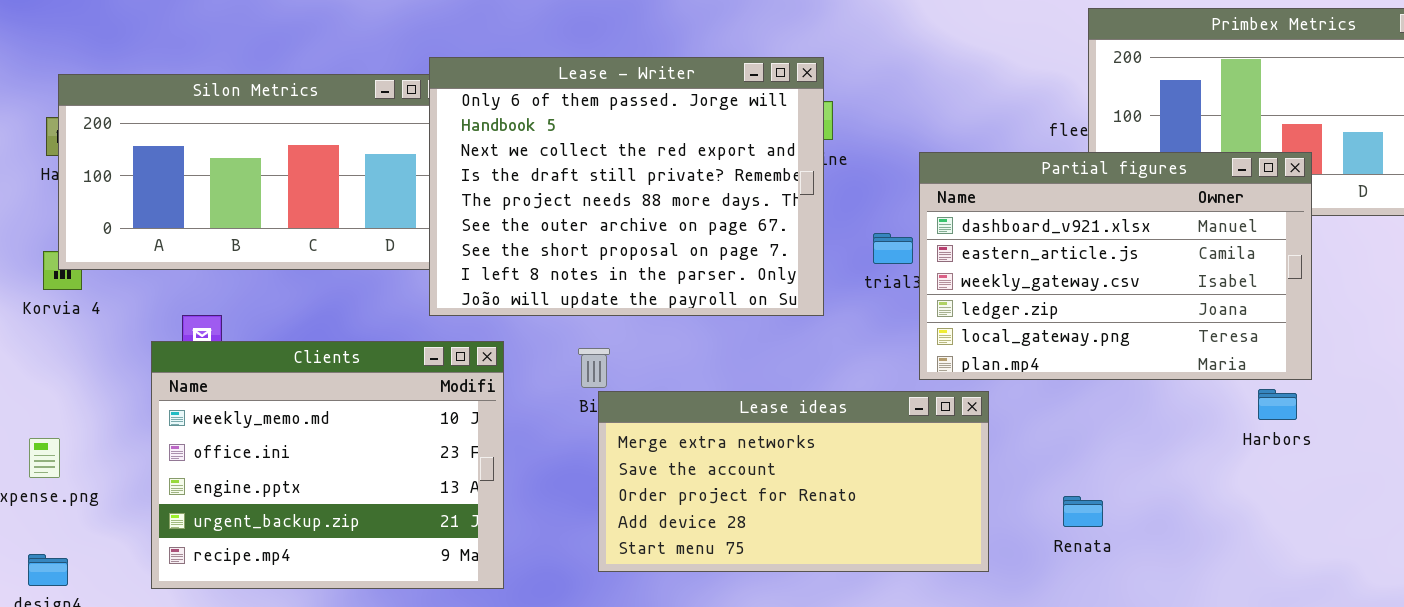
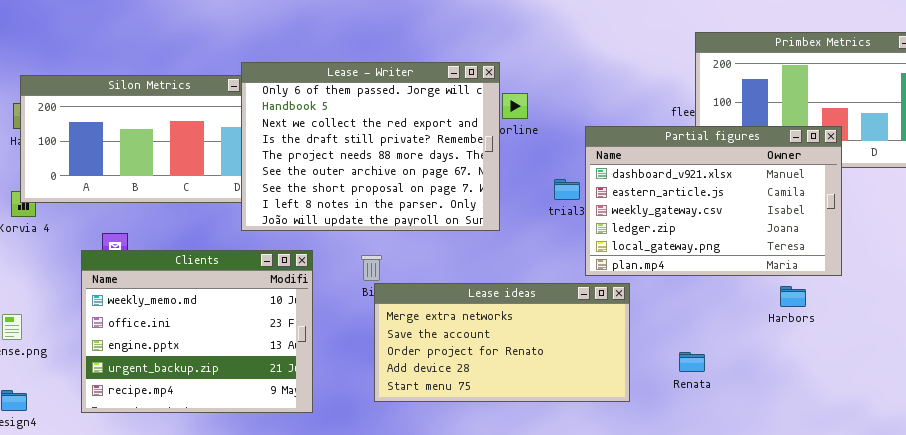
Lease - Writer: [429,57,824,316] -> [241,62,500,231], moved
Harbors: [1258,389,1297,420] -> [780,286,806,307], moved

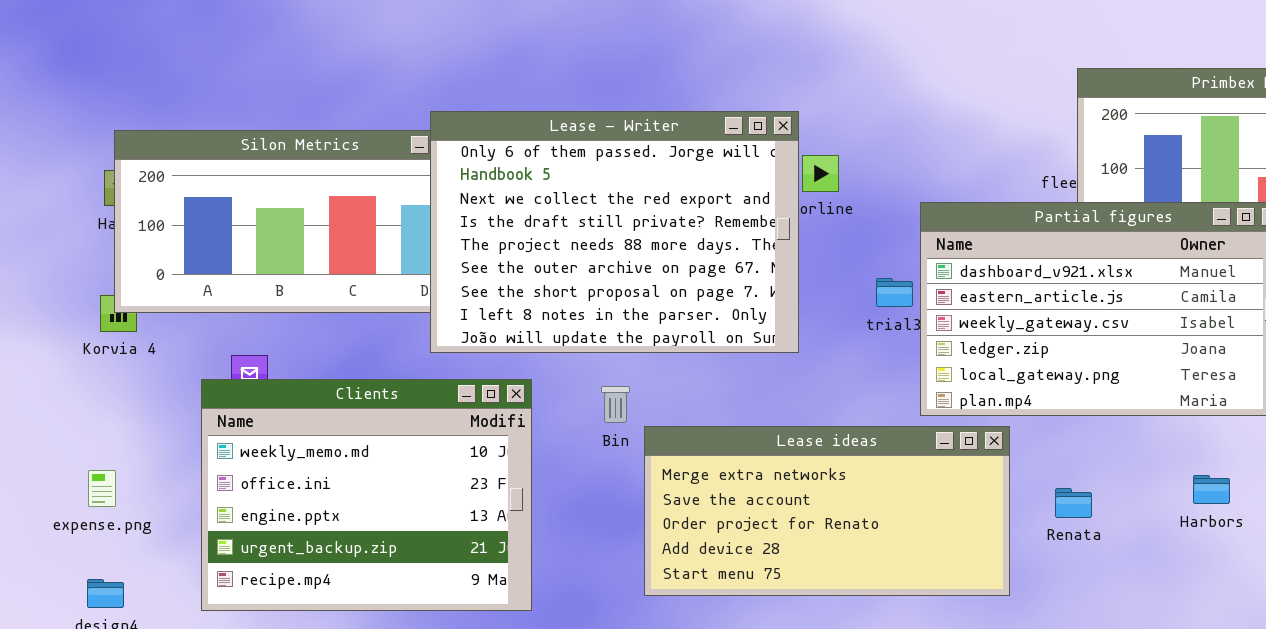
Lease ideas: [374,283,630,402] -> [644,426,1010,596], moved
Harbors: [780,286,806,307] -> [1193,475,1230,504], moved
Renata: [679,352,705,372] -> [1055,488,1092,518], moved

